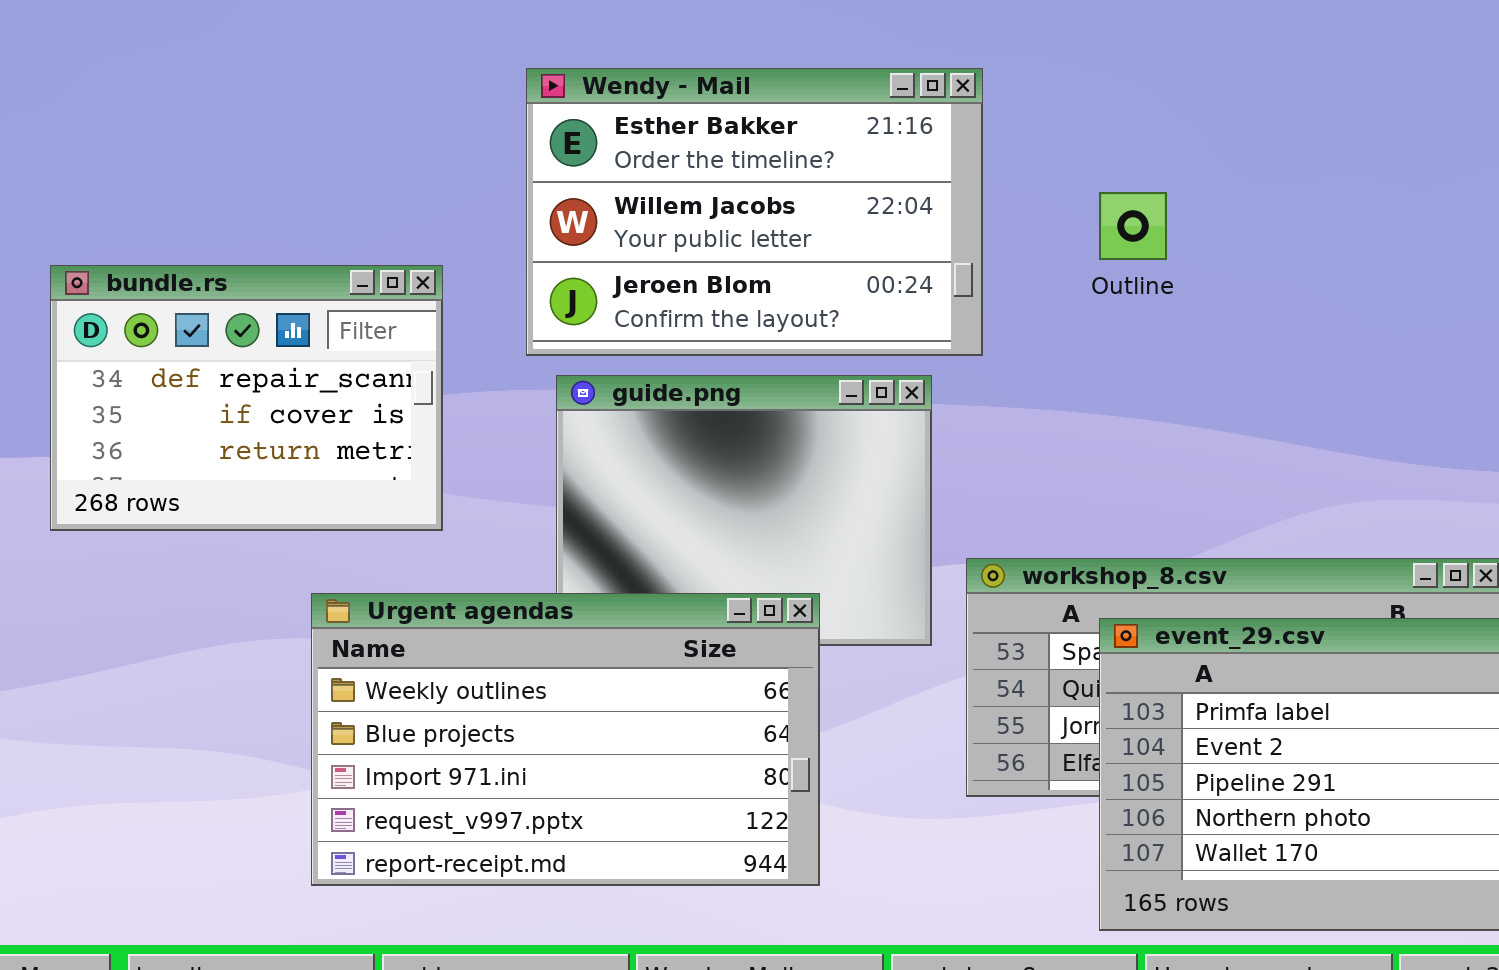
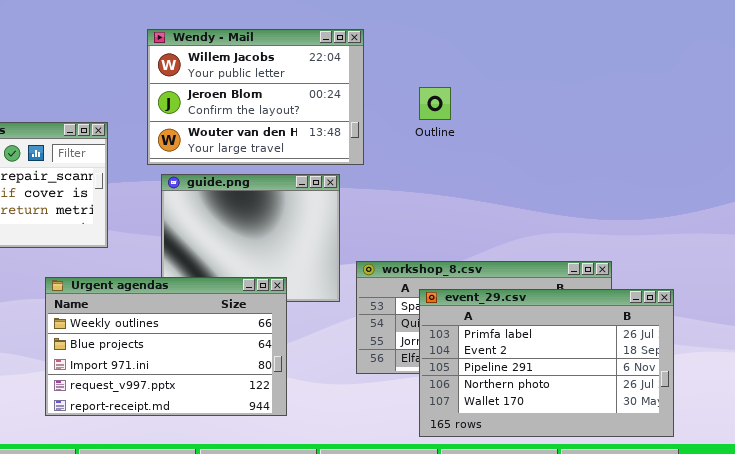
Wendy - Mail: [526,68,983,356] -> [147,29,364,165], scrolled down 1 row

